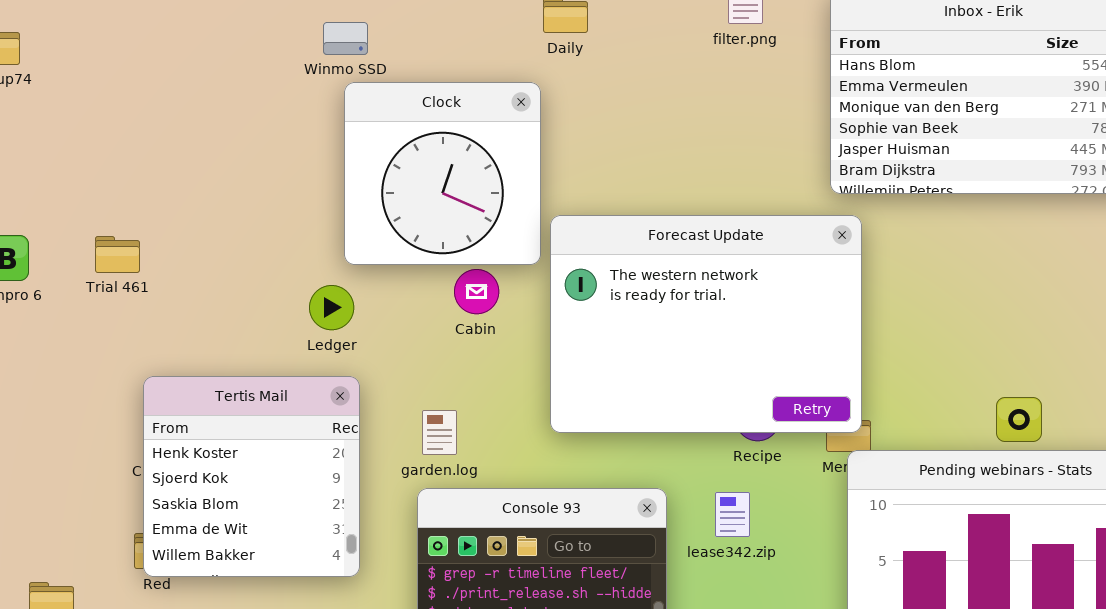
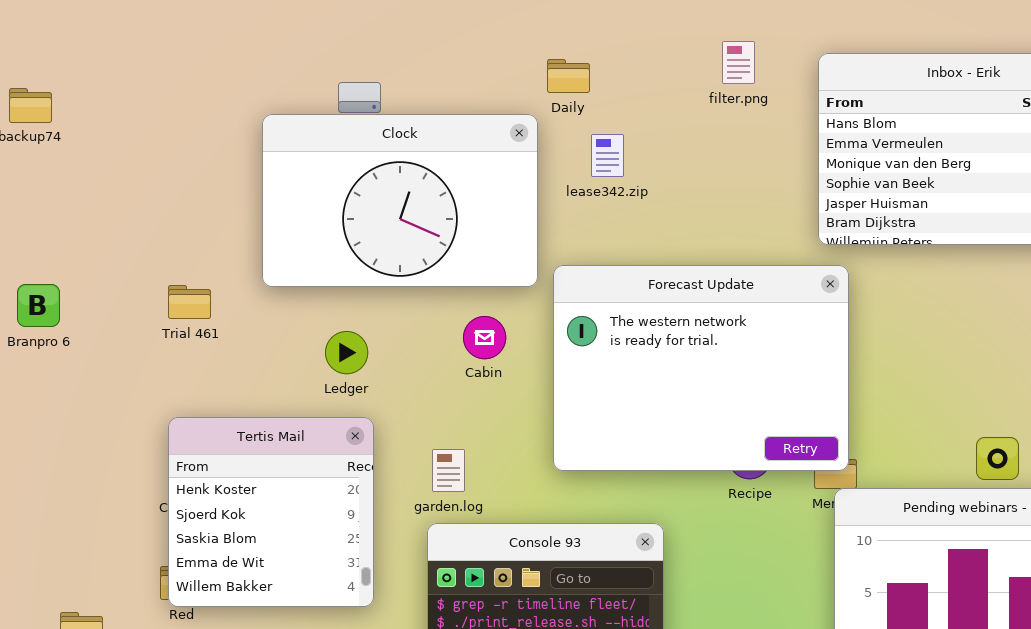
Clock: [344,82,541,265] -> [262,114,538,287], moved, resized
Trial 461: [95,236,140,273] -> [168,285,211,319], moved
lease342.zip: [715,492,750,537] -> [591,134,624,177], moved

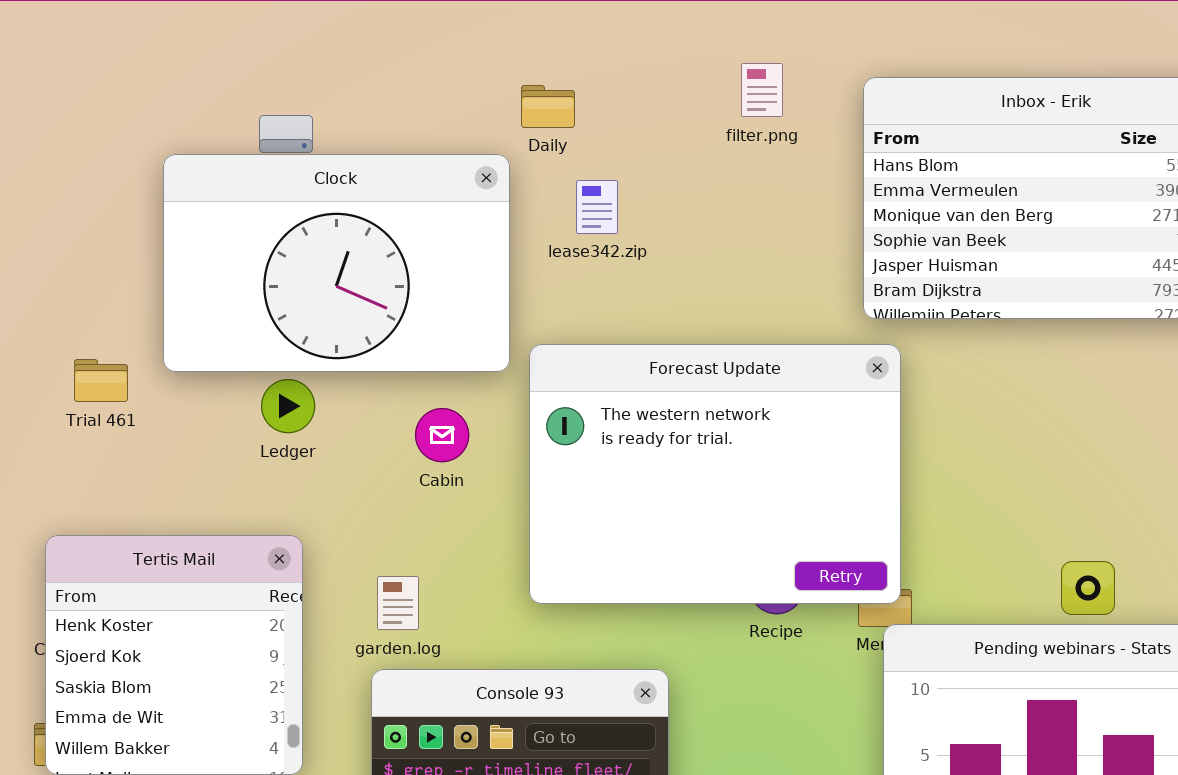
Trial 461: [168,285,211,319] -> [74,359,128,402], moved
Ledger: [325,331,368,374] -> [261,379,315,433], moved

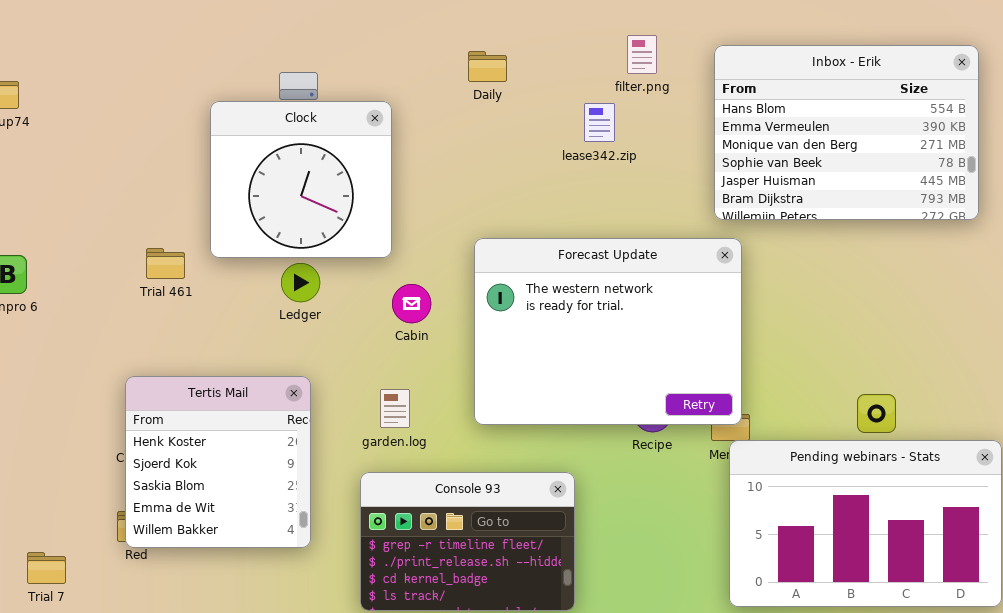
Clock: [163,154,510,372] -> [210,101,392,258], resized
lease342.zip: [576,180,618,234] -> [584,103,615,142], moved
garden.log: [377,576,419,630] -> [380,389,410,428], moved

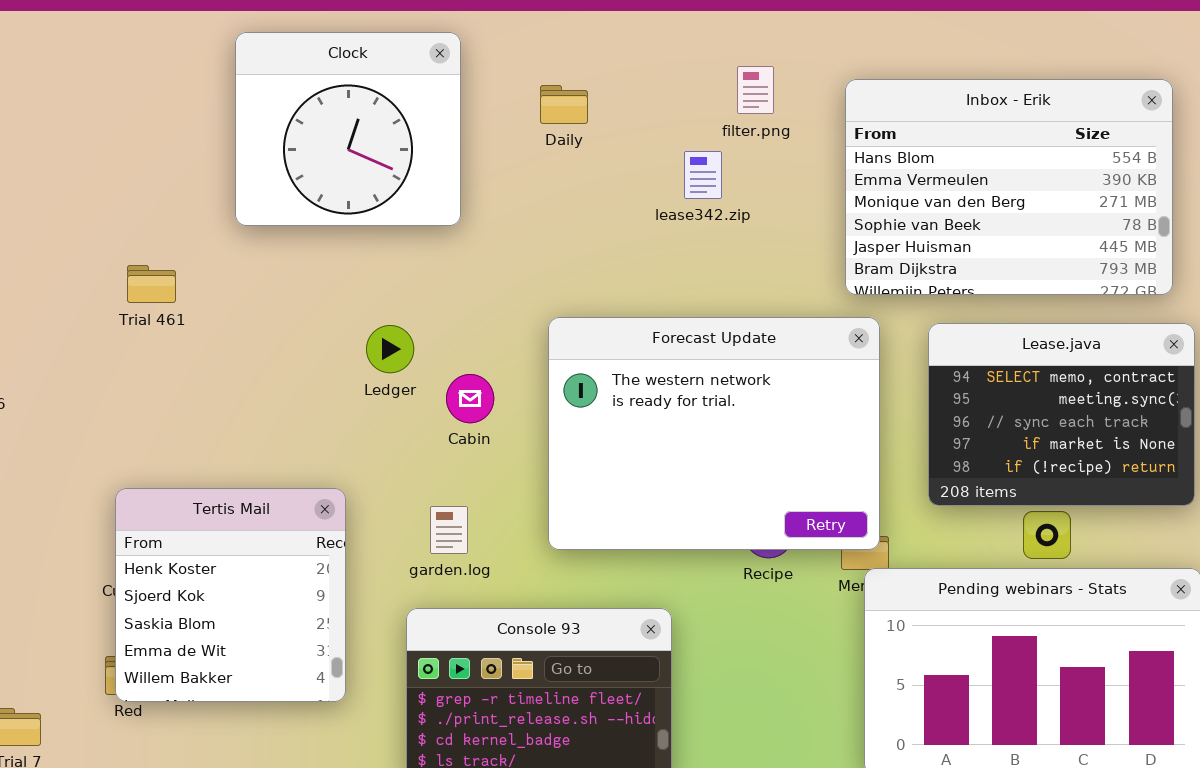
Clock: [210,101,392,258] -> [235,32,461,226], moved
Lease.java: none -> [928,323,1195,506], opened
Trial 461: [146,248,185,279] -> [127,265,176,303], moved
Ledger: [281,263,320,302] -> [366,325,414,373], moved

